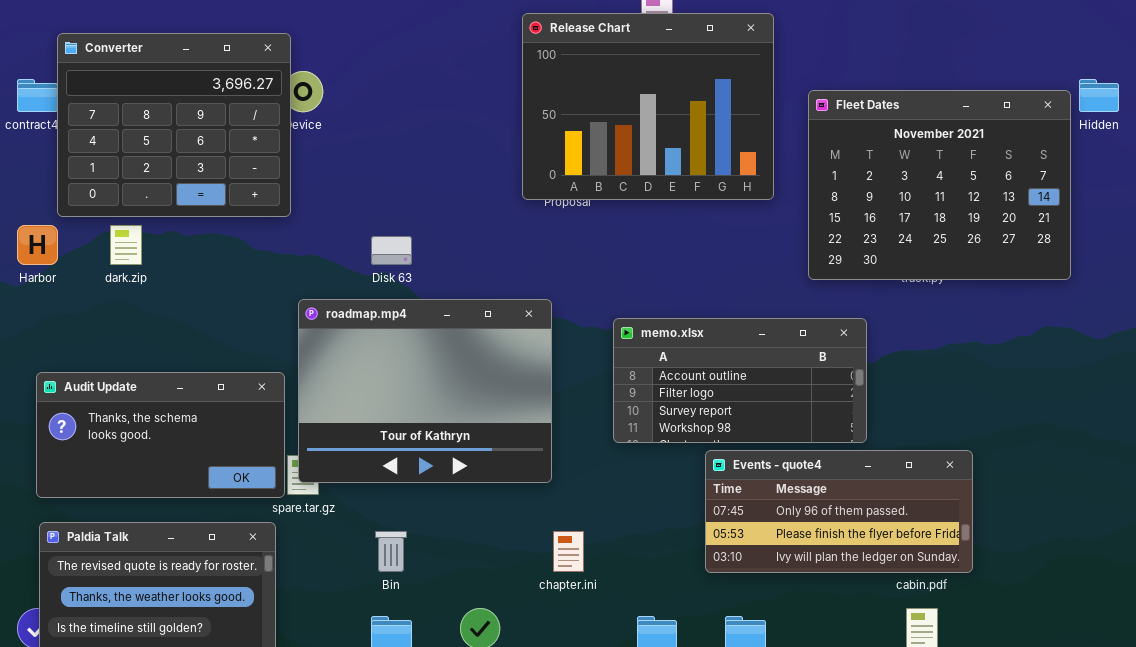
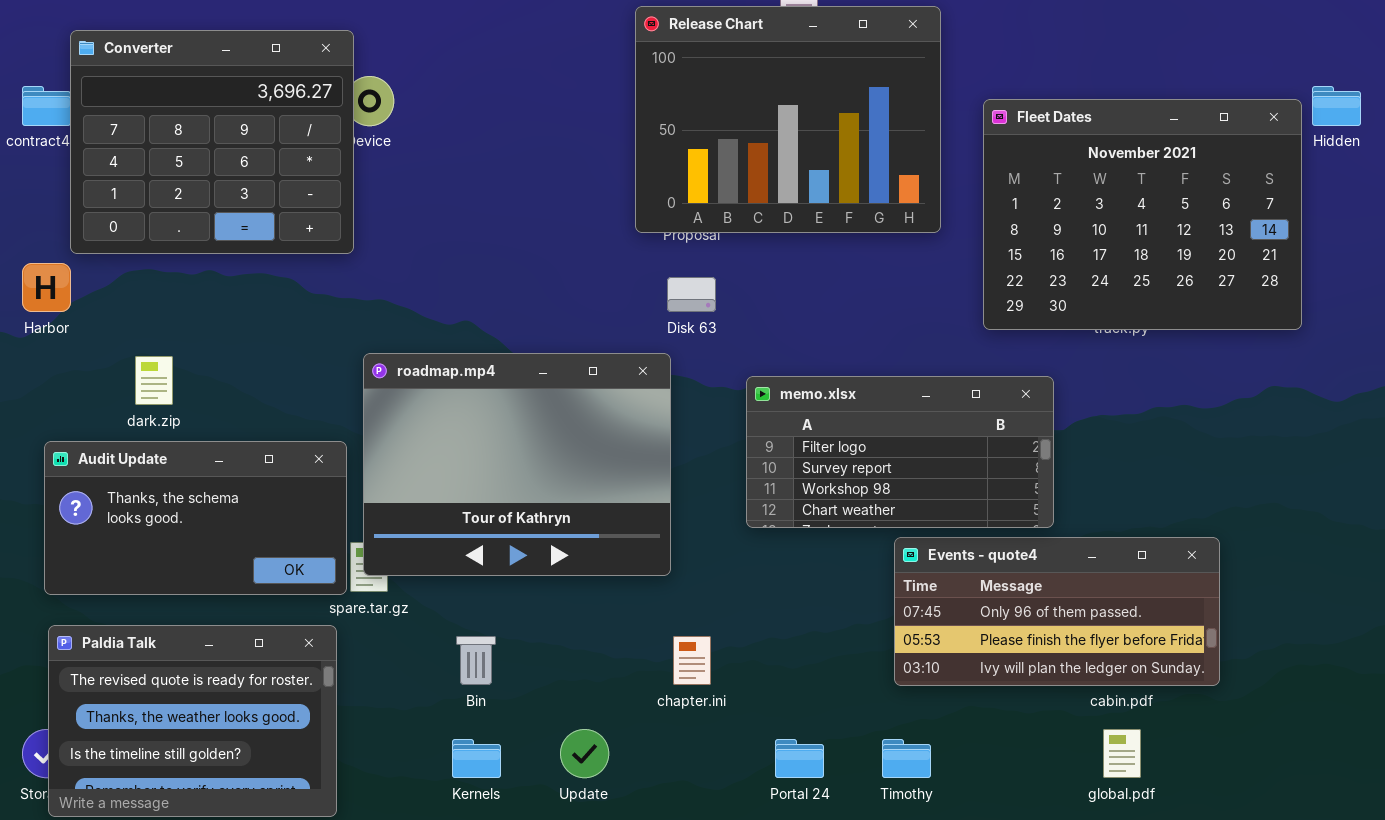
dark.zip: [110,225,142,265] -> [135,356,173,405], moved
Disk 63: [371,236,412,265] -> [667,277,716,312], moved
memo.xlsx: [613,318,867,443] -> [746,376,1054,528], scrolled down 1 row
Events - quote4: [705,450,973,573] -> [894,537,1220,686], moved

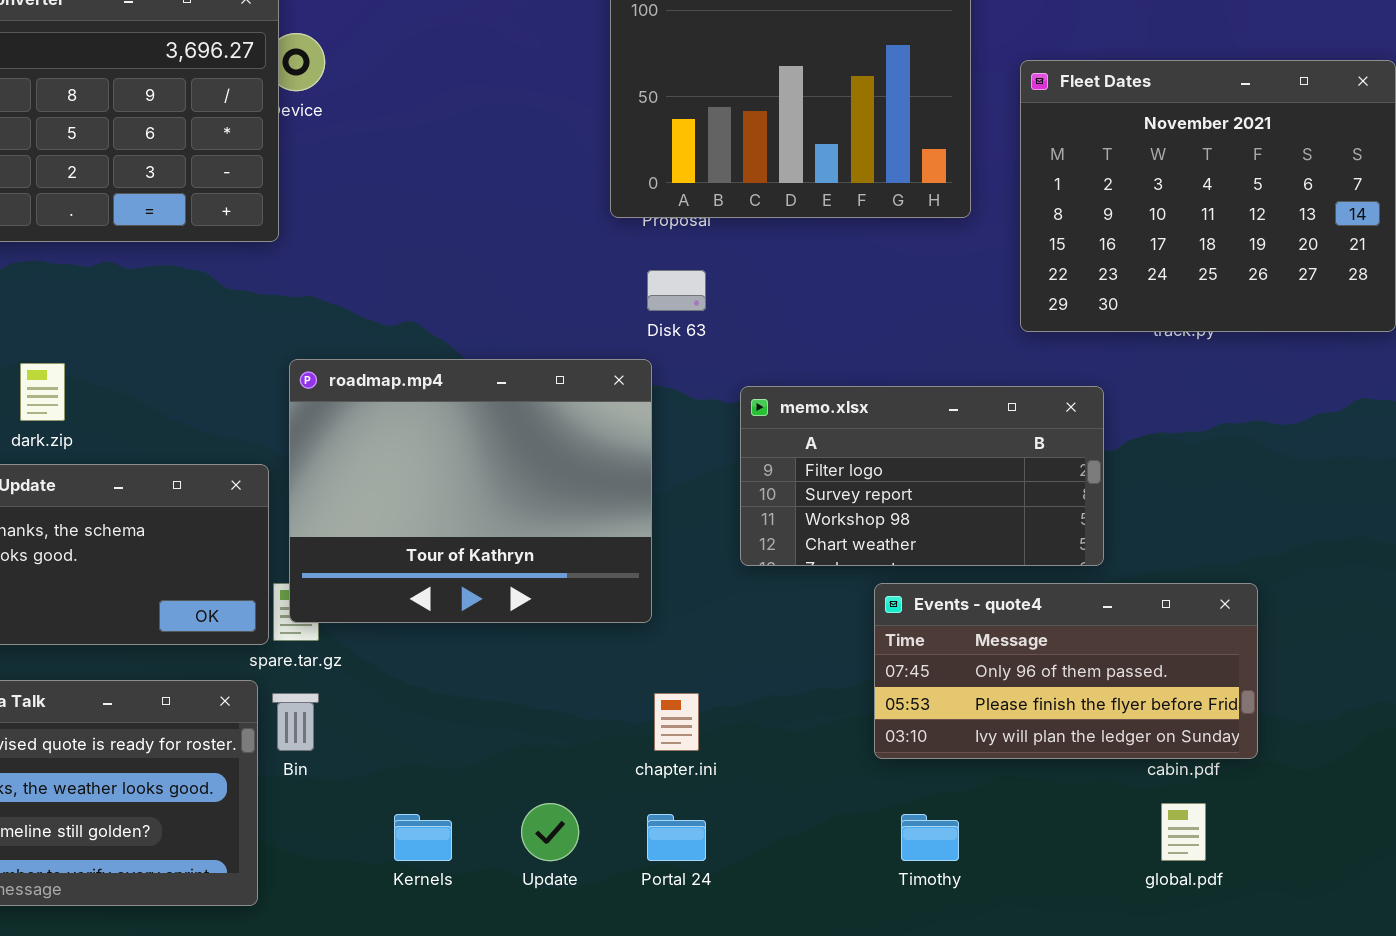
Events - quote4: [894,537,1220,686] -> [874,583,1258,759], moved
Bin: [456,636,496,685] -> [272,693,319,751], moved
Portal 24: [775,739,824,778] -> [647,814,706,861], moved

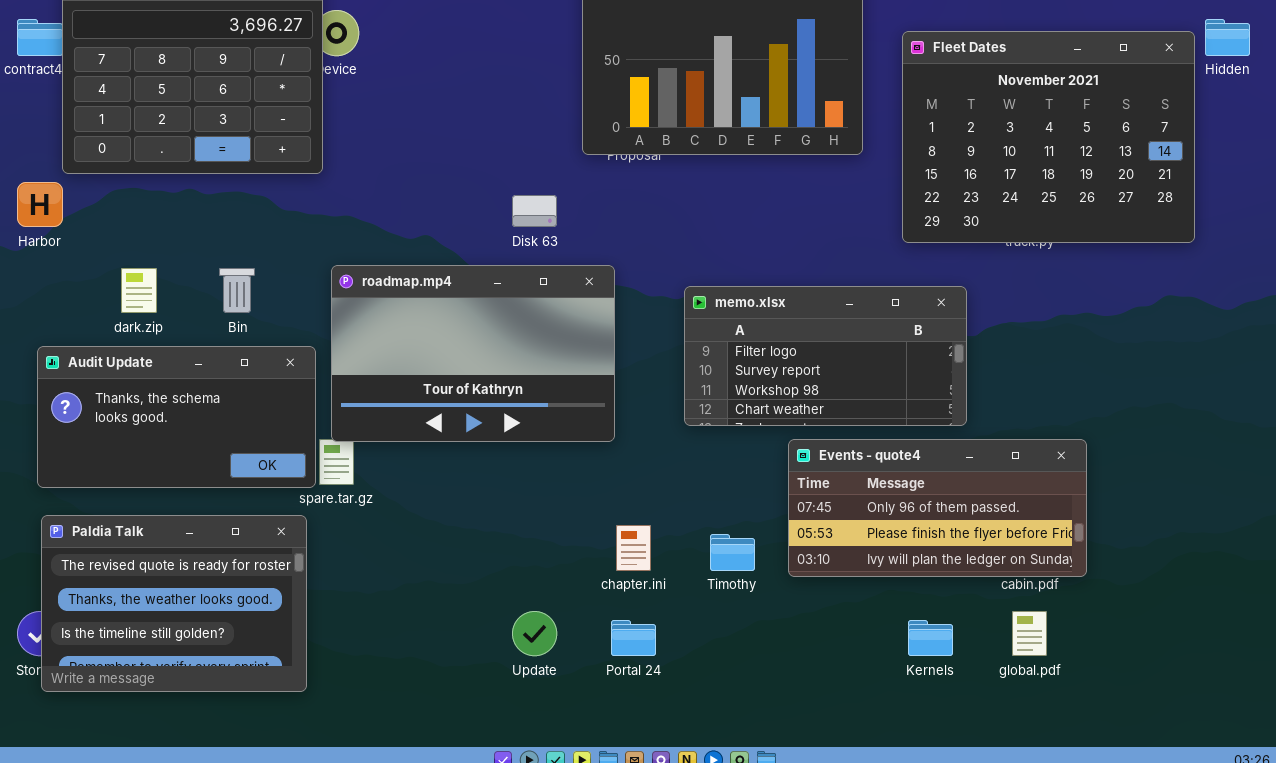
Disk 63: [647,270,706,311] -> [512,195,557,227], moved
roadmap.mp4: [289,359,652,623] -> [331,265,615,442], resized
Bin: [272,693,319,751] -> [219,268,255,313], moved
Kernels: [394,814,452,861] -> [908,620,953,656], moved
Timothy: [901,814,959,861] -> [710,534,755,571], moved

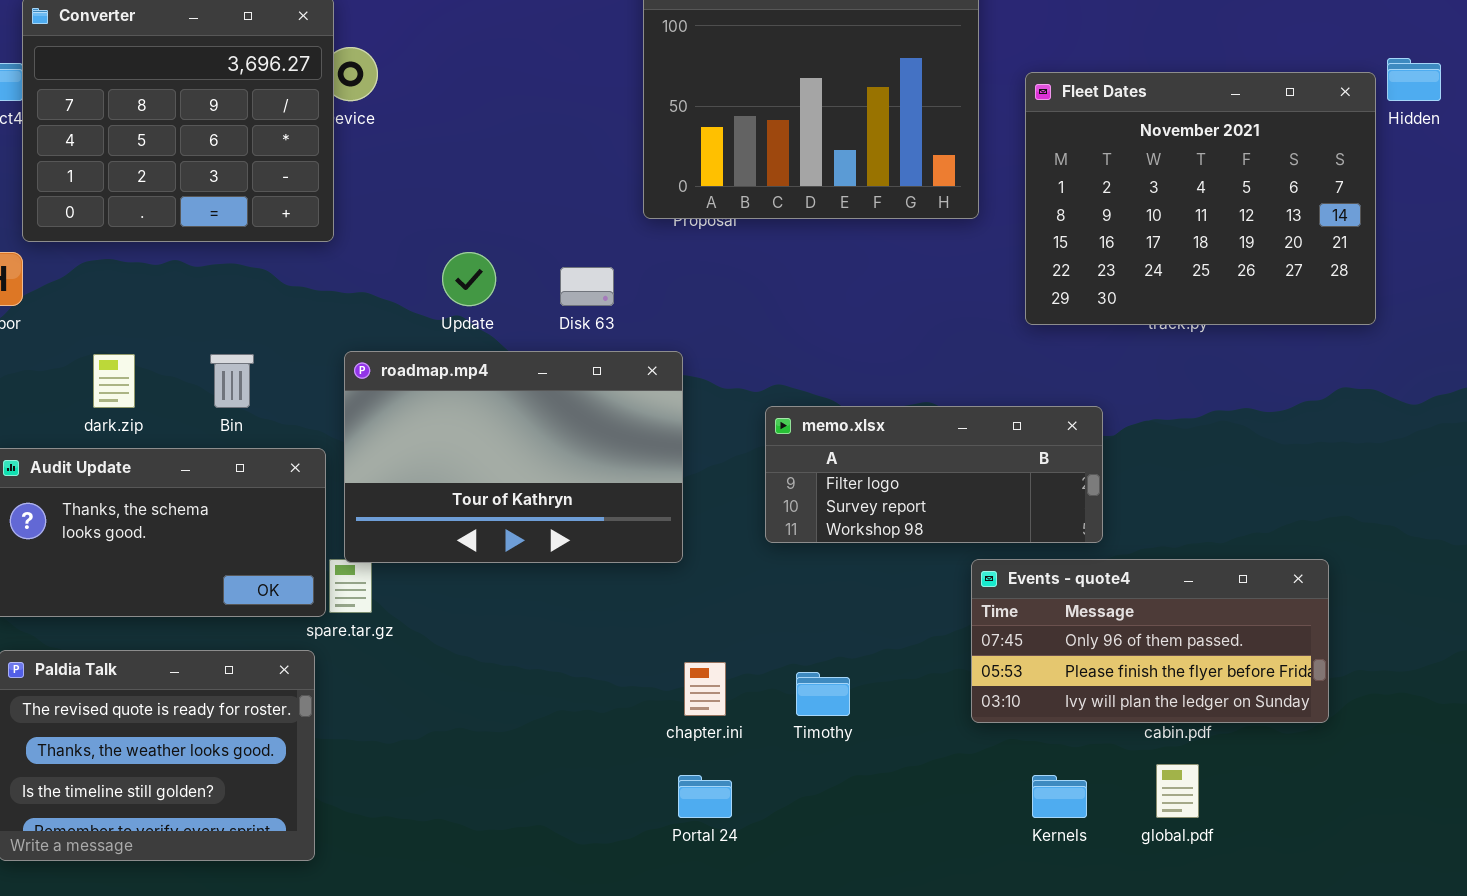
memo.xlsx: [684,286,967,426] -> [765,406,1103,543], resized
Events - quote4: [788,439,1087,577] -> [971,559,1329,723], moved
Update: [512,611,557,656] -> [442,252,496,306], moved

